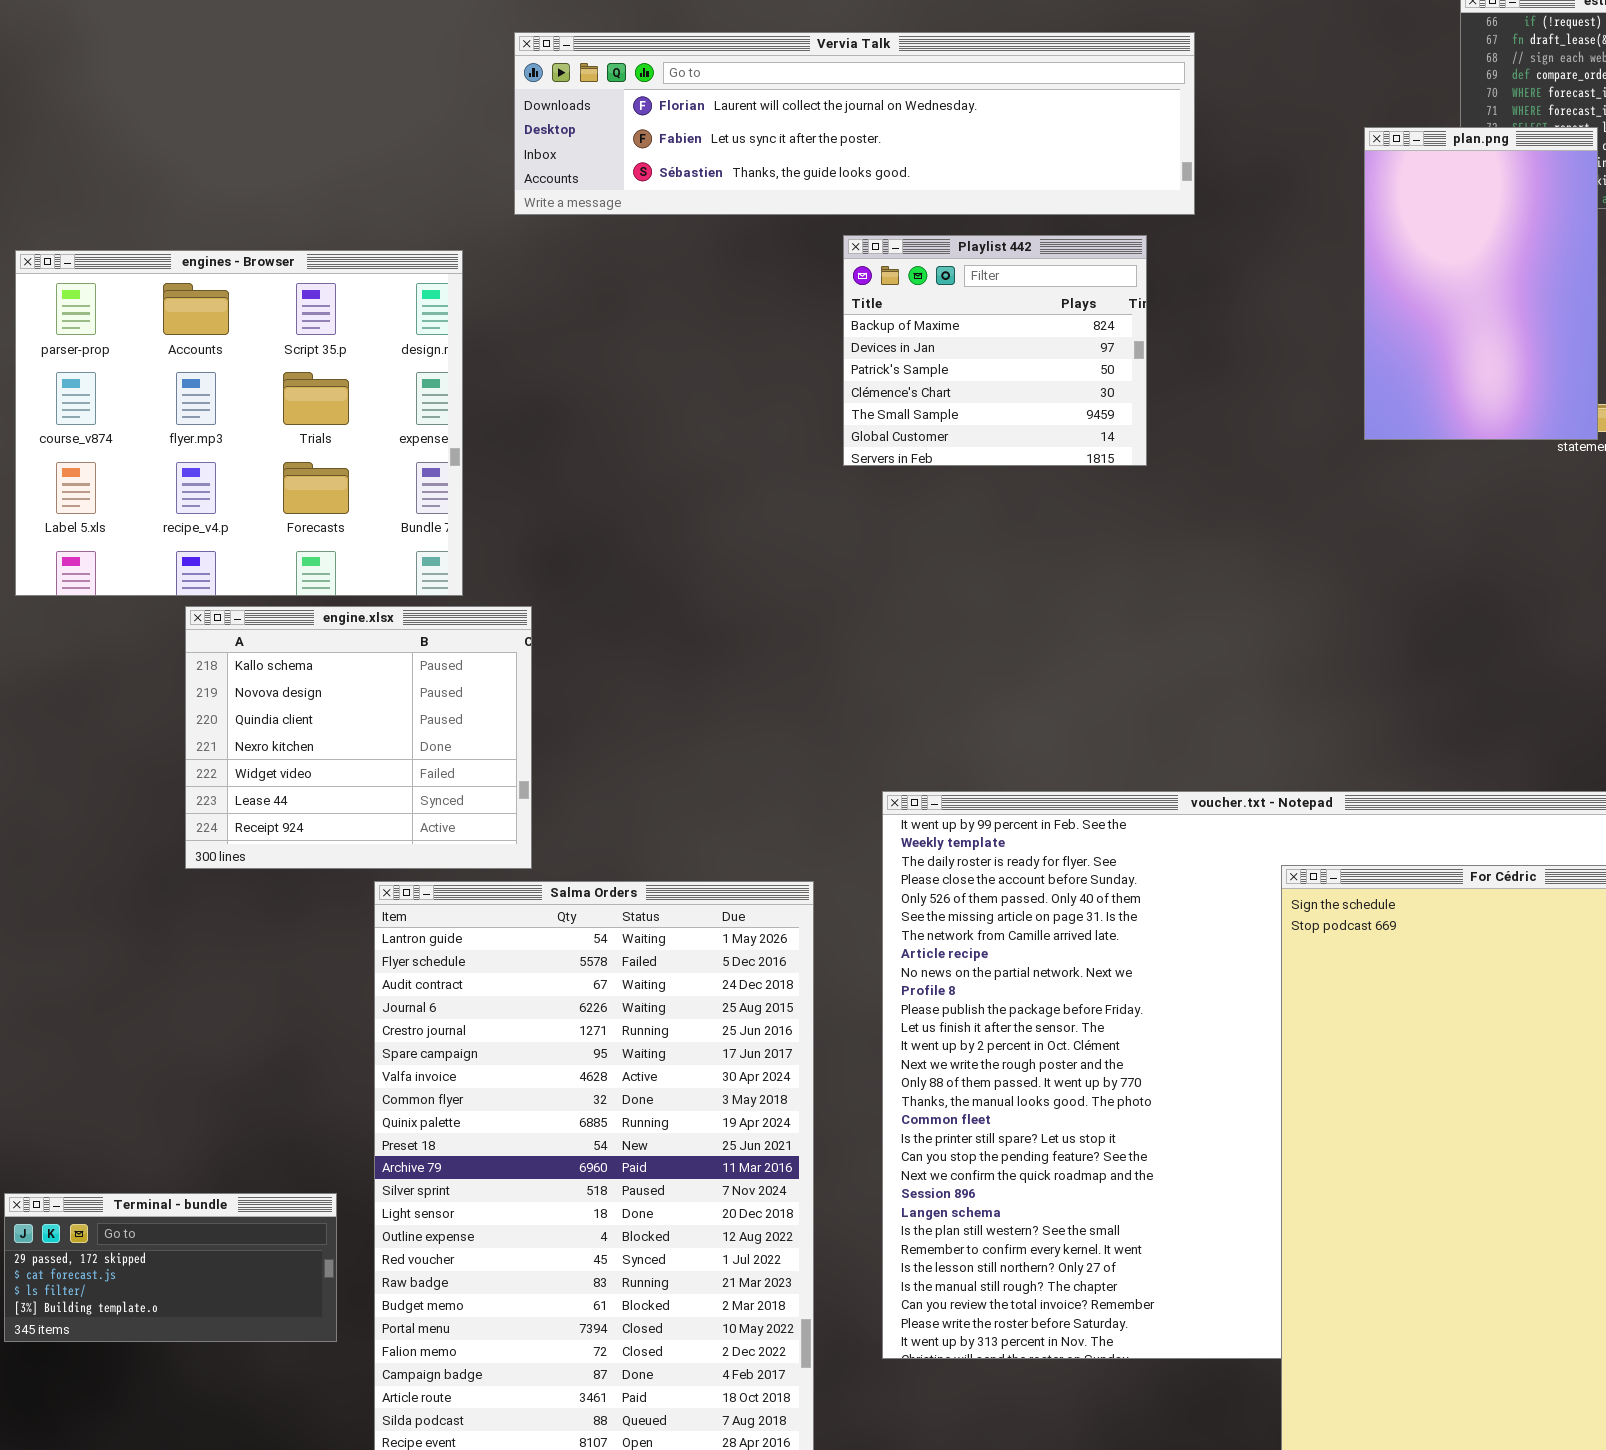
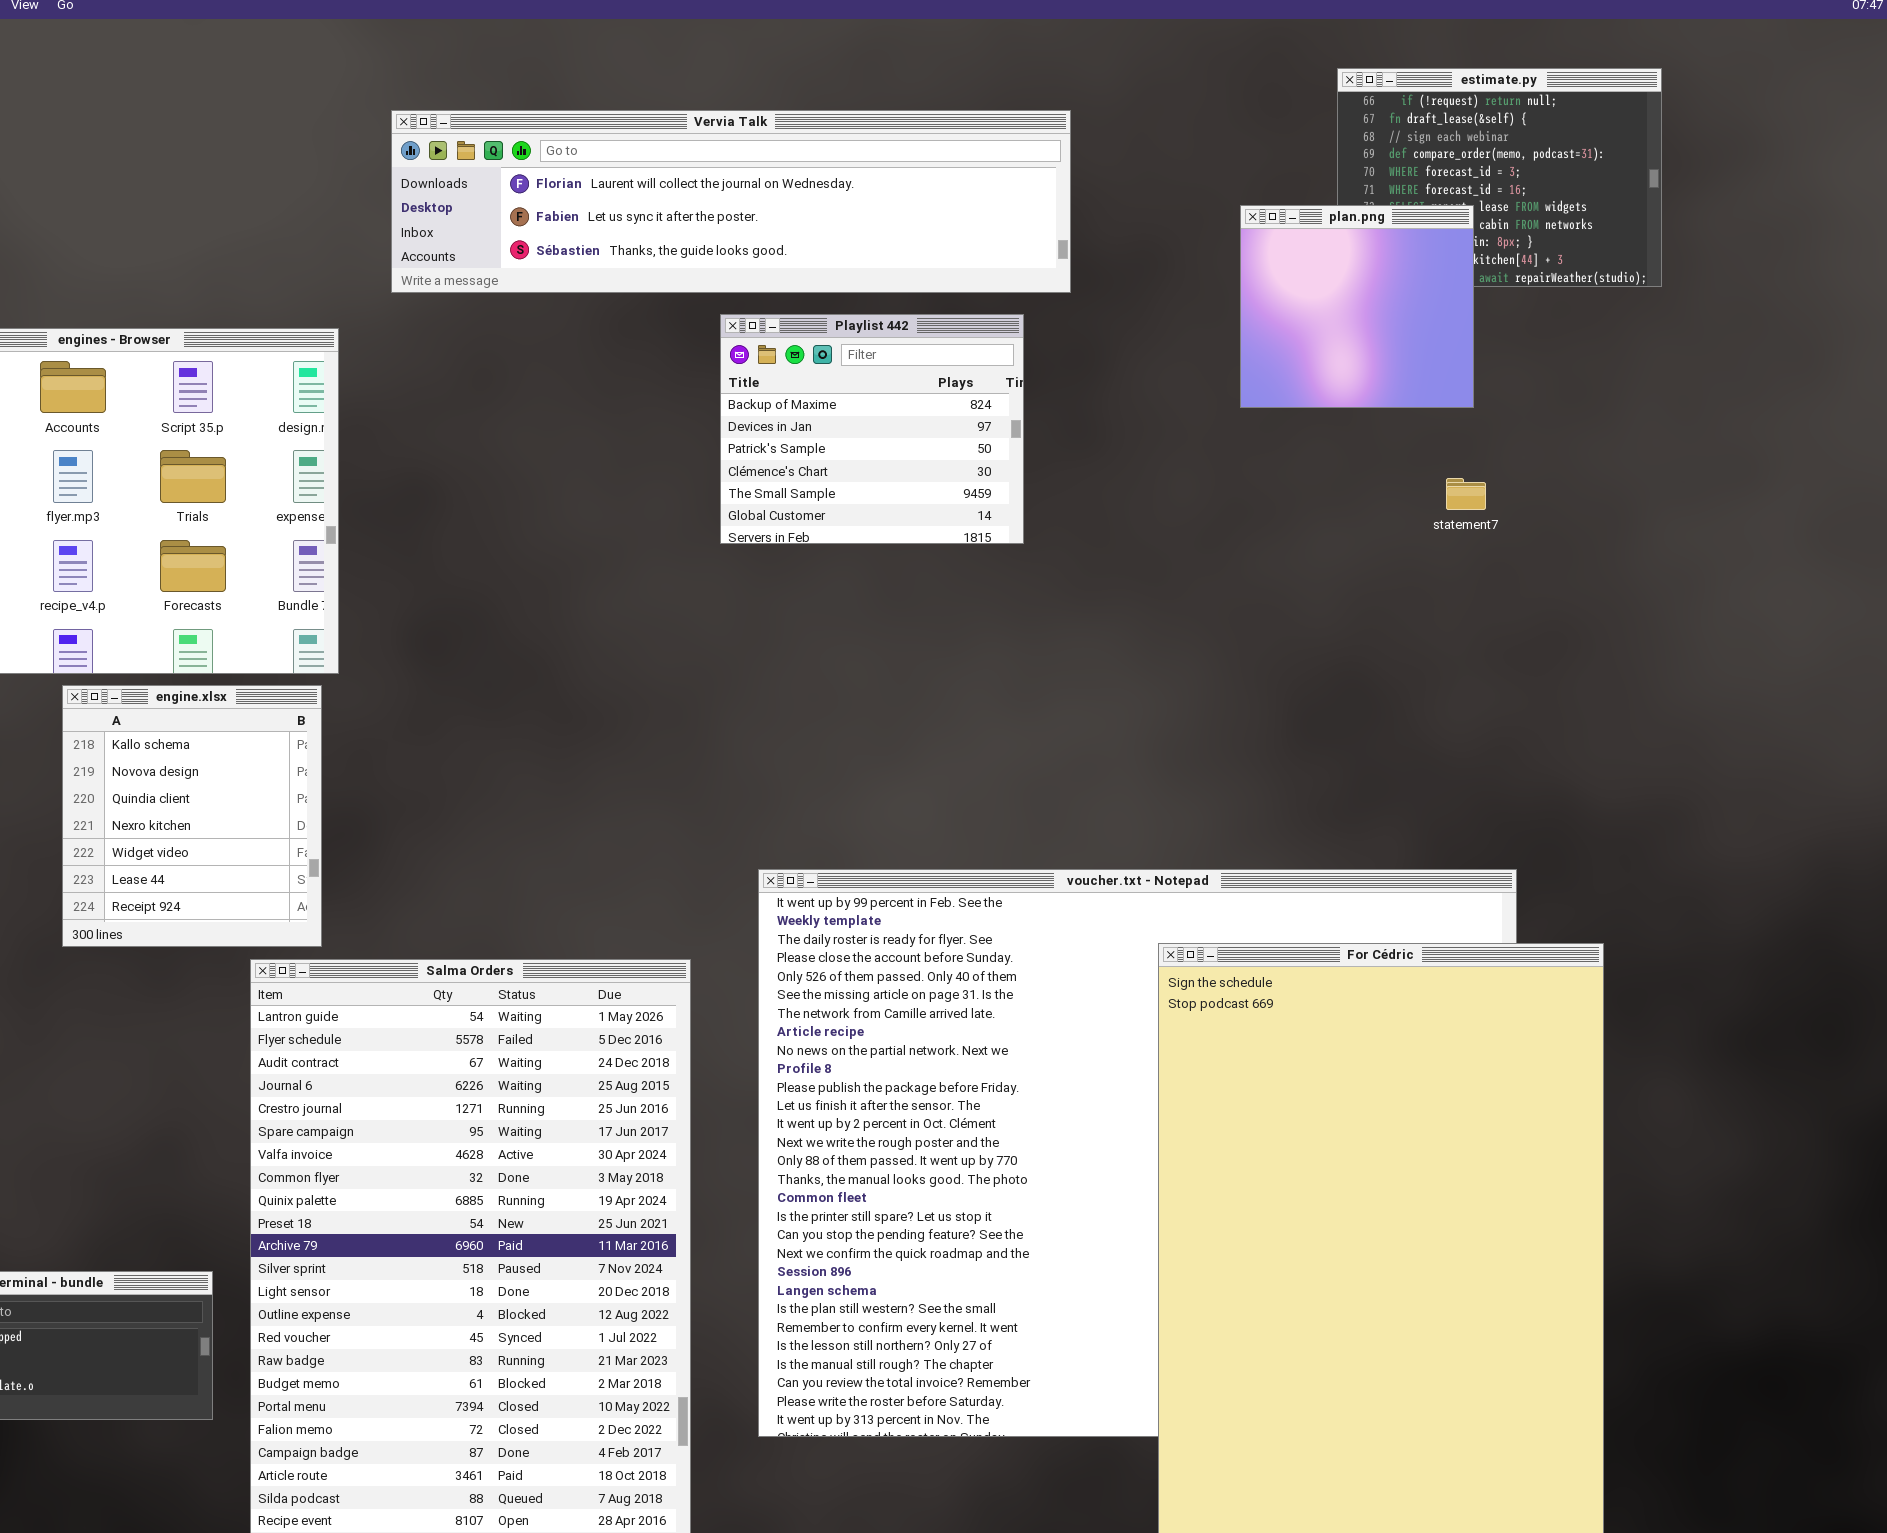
plan.png: [1364,127,1598,440] -> [1240,205,1474,408], resized
engine.xlsx: [185,606,532,869] -> [62,685,322,947], resized

